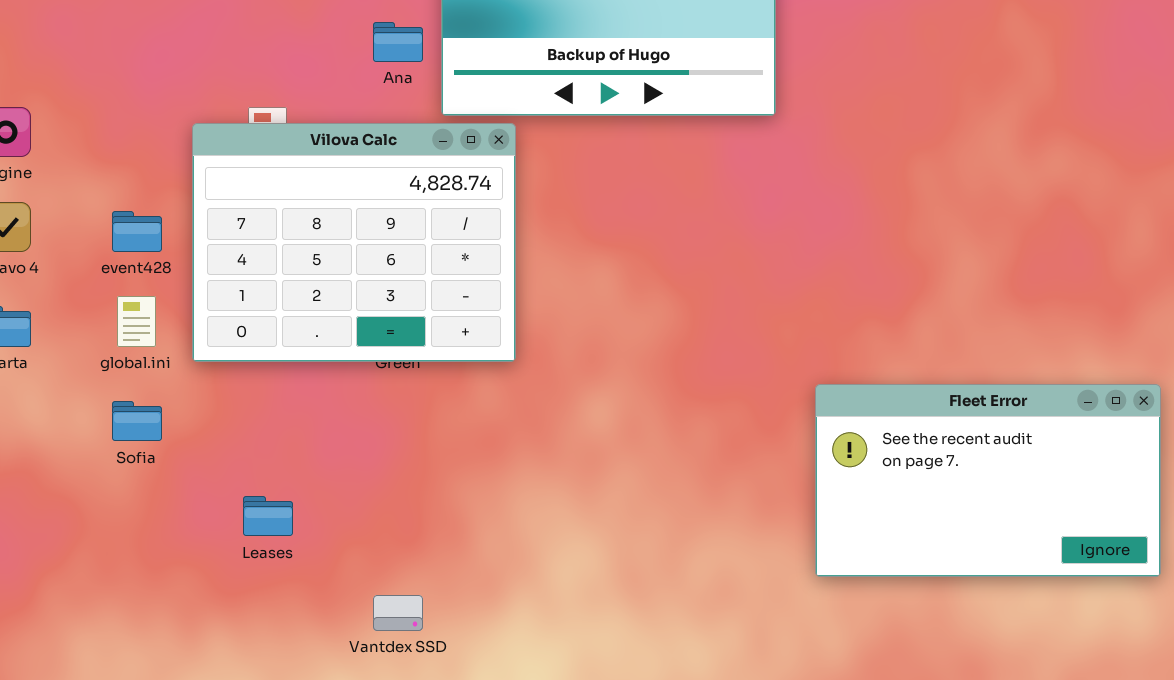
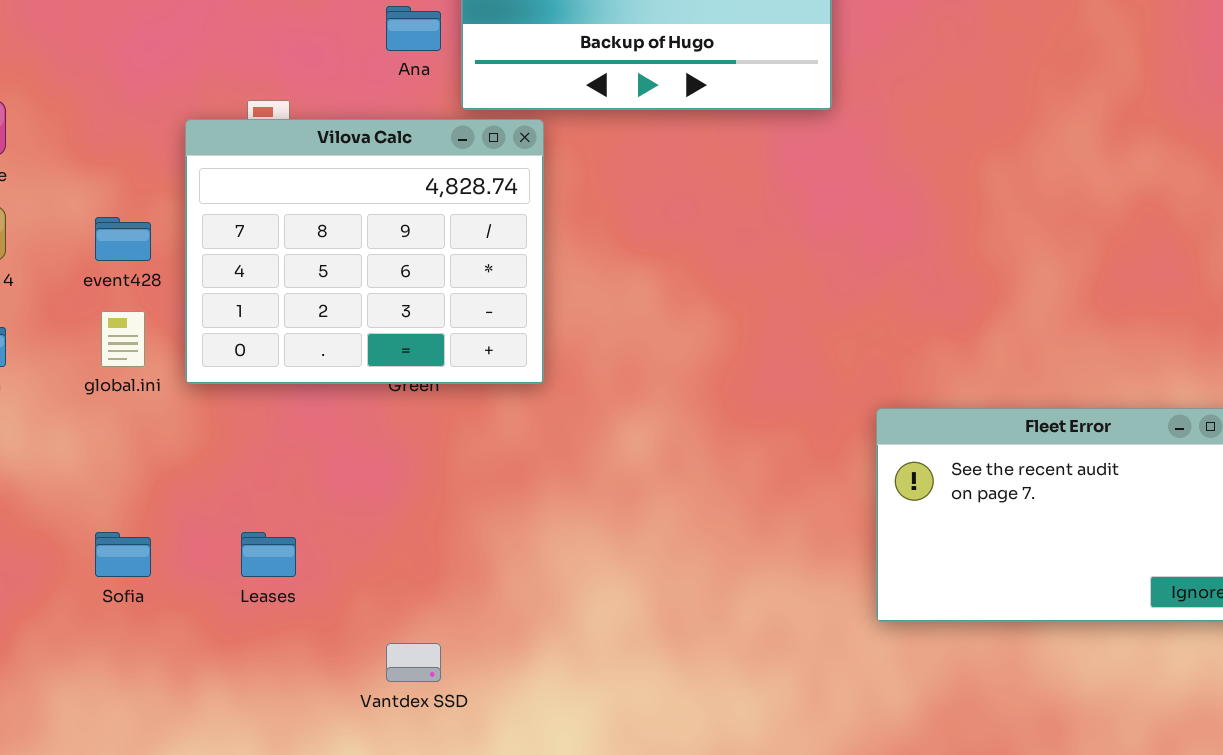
Sofia: [112,401,162,441] -> [95,532,151,577], moved

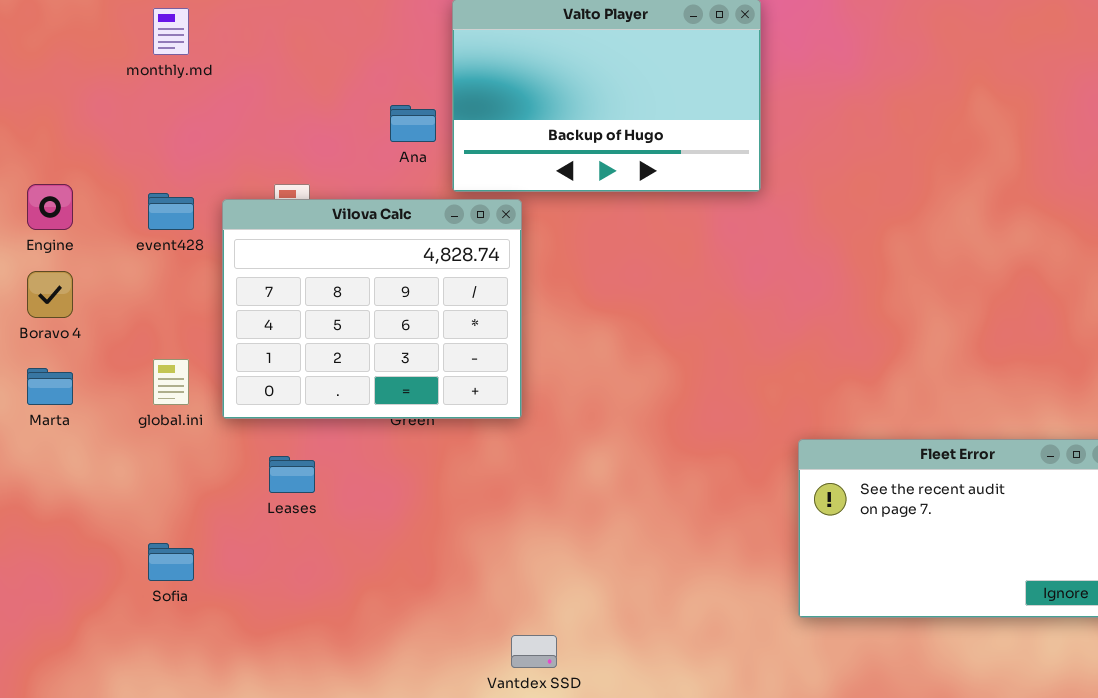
event428: [95,217,151,261] -> [148,193,194,230], moved
Leases: [241,532,296,577] -> [269,456,315,493], moved
Vantdex SSD: [386,643,441,682] -> [511,635,557,668], moved

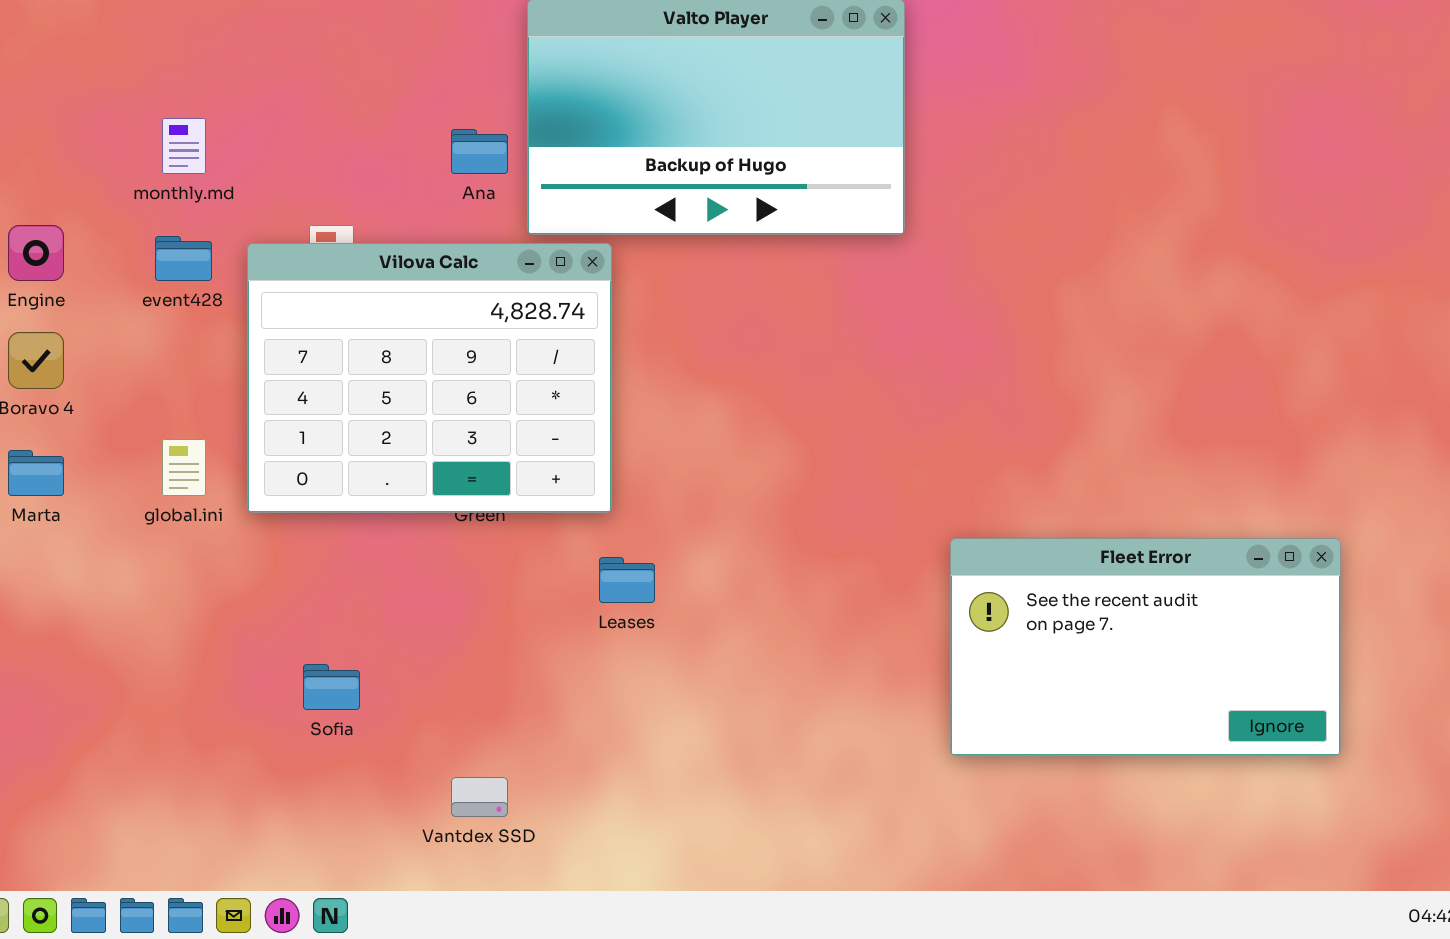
monthly.md: [153,8,189,55] -> [162,118,206,174], moved
Leases: [269,456,315,493] -> [599,557,655,603], moved
Sofia: [148,543,194,581] -> [303,664,360,710], moved
Vantdex SSD: [511,635,557,668] -> [451,777,508,817], moved

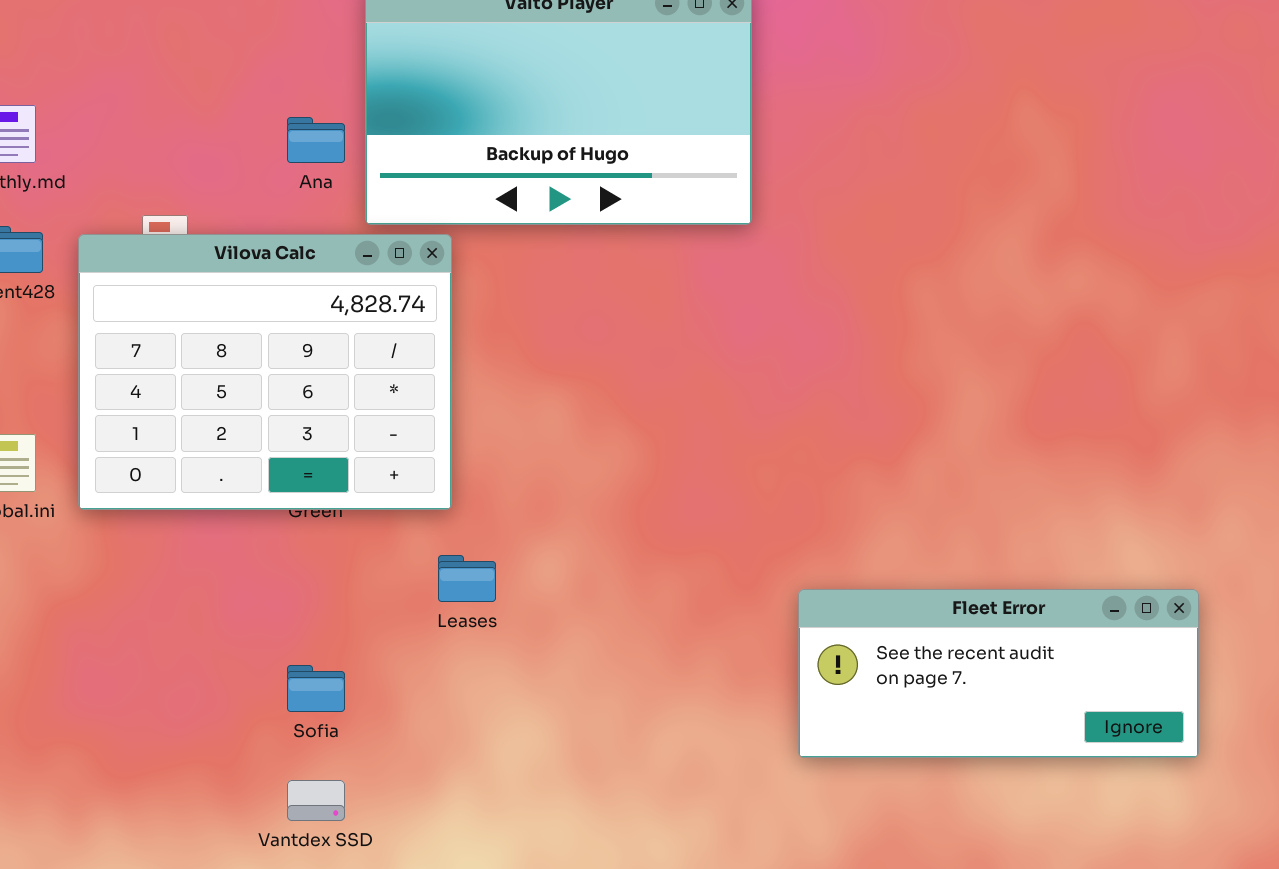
Fleet Error: [950,538,1341,756] -> [798,589,1199,758], resized
Sofia: [303,664,360,710] -> [287,665,345,712], moved

